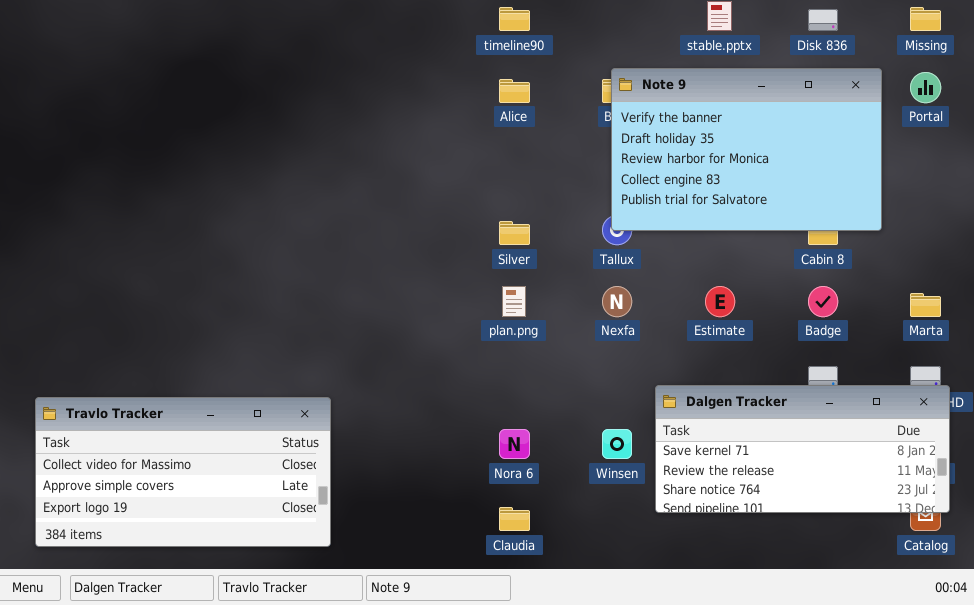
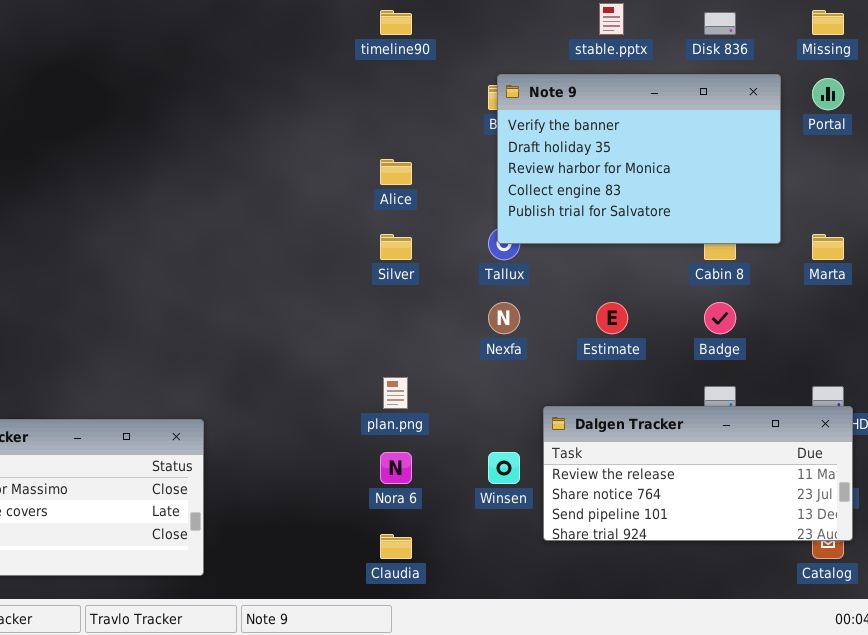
Alice: [499,79,530,103] -> [380,159,412,185], moved
plan.png: [502,286,526,317] -> [383,377,408,409], moved
Marta: [910,293,941,317] -> [812,234,844,260], moved
Dalgen Tracker: [655,385,950,513] -> [543,406,853,541], scrolled down 1 row

